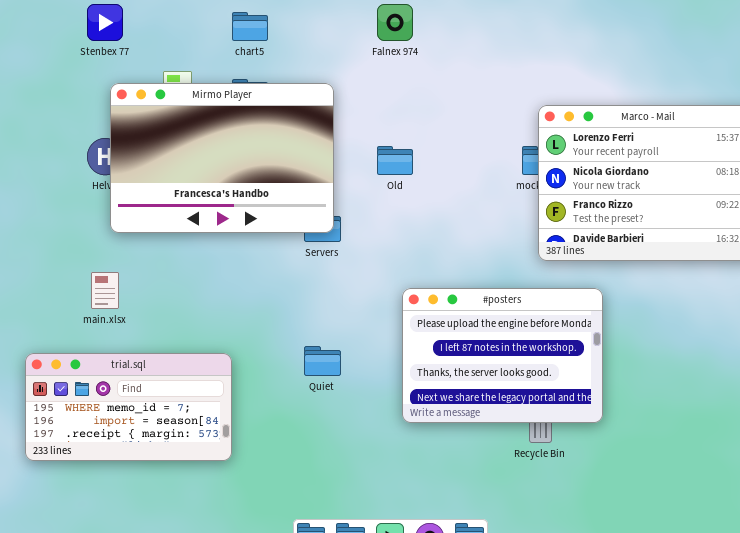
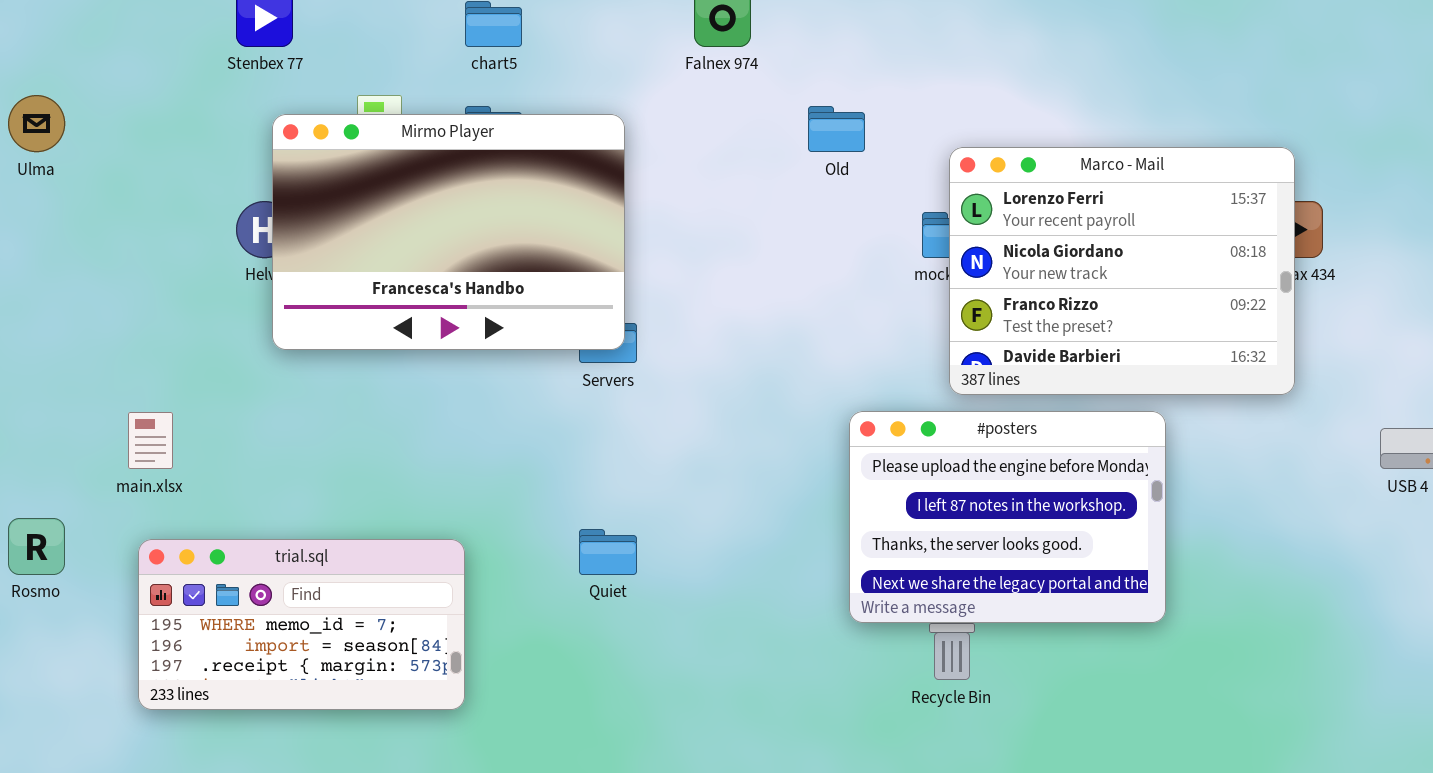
Old: [377,146,413,175] -> [808,106,865,152], moved
main.xlsx: [91,272,119,309] -> [128,412,173,469], moved
#posters: [402,288,603,423] -> [849,411,1166,623], moved

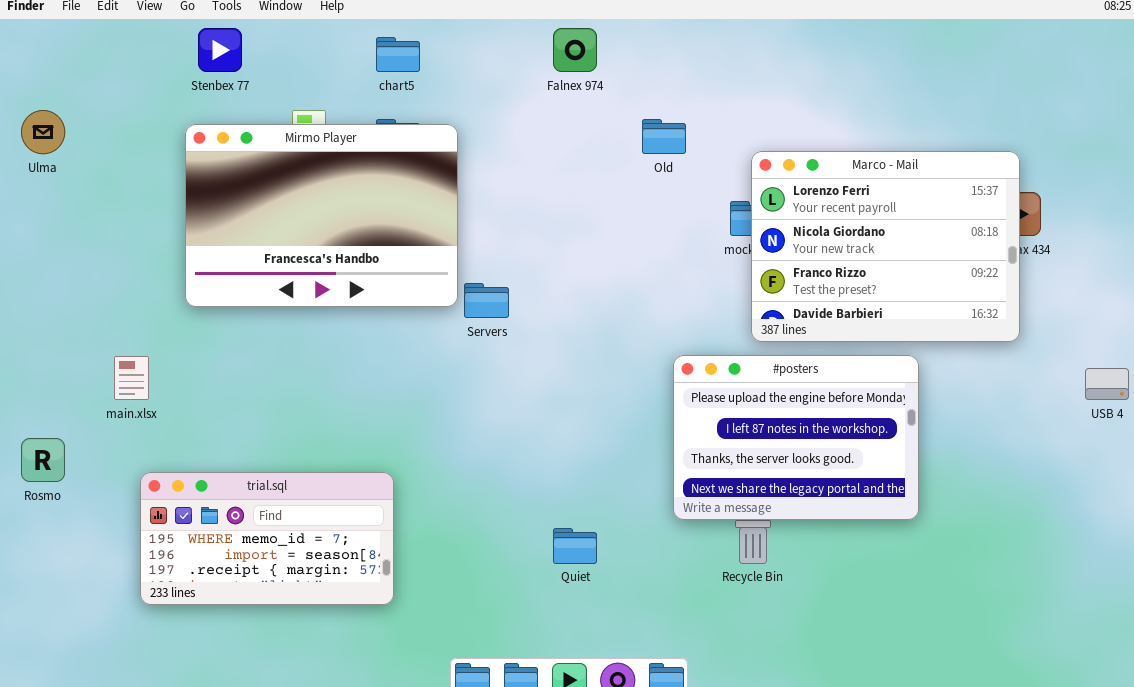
Mirmo Player: [272,114,625,350] -> [185,124,458,307], moved
Quiet: [579,529,637,575] -> [553,528,597,564], moved
trial.sql: [138,539,465,710] -> [140,472,394,605], moved

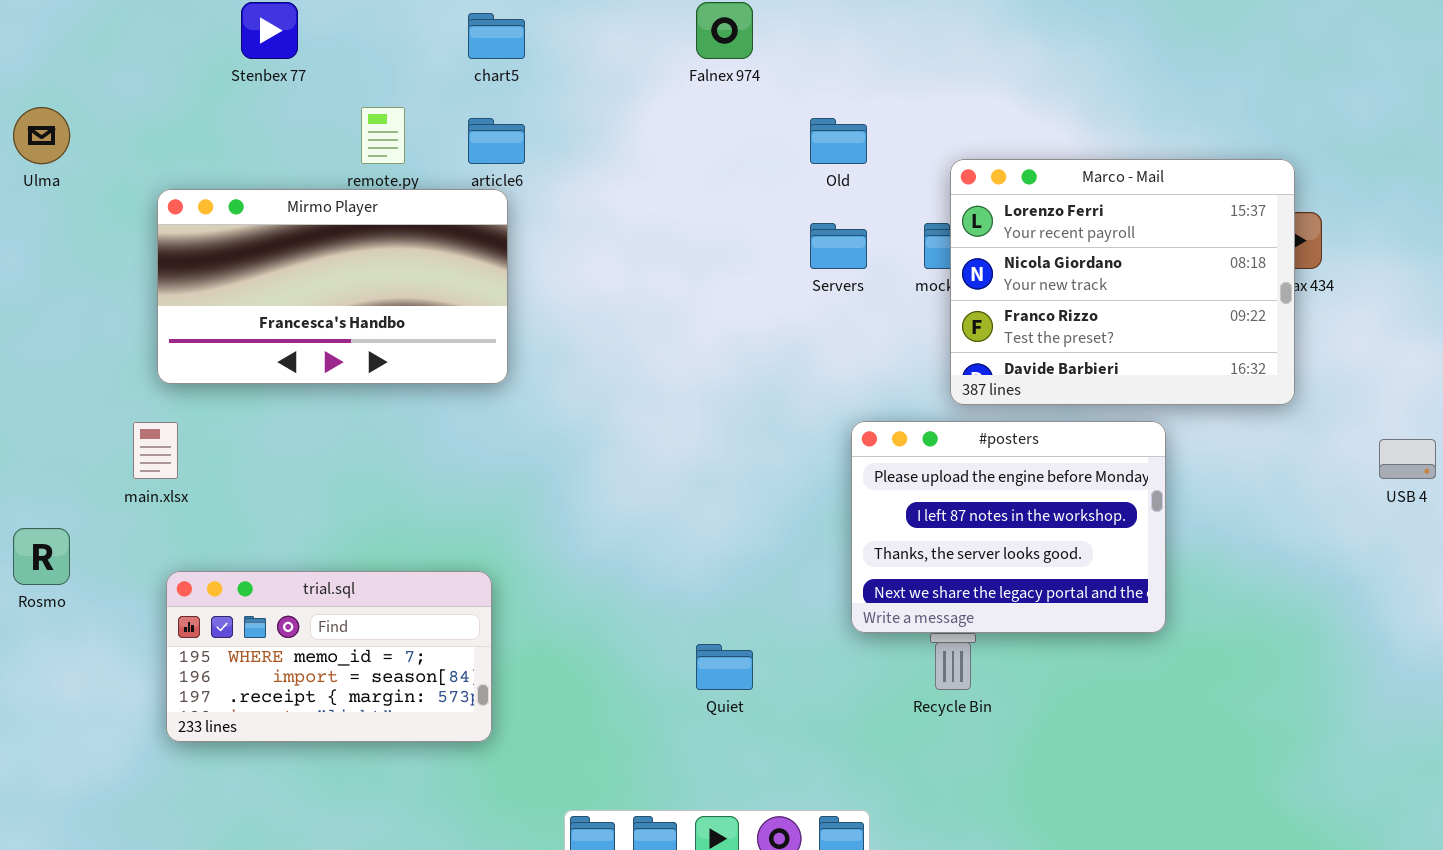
Mirmo Player: [185,124,458,307] -> [157,189,508,384], moved, resized
Servers: [464,283,509,318] -> [810,223,867,269], moved

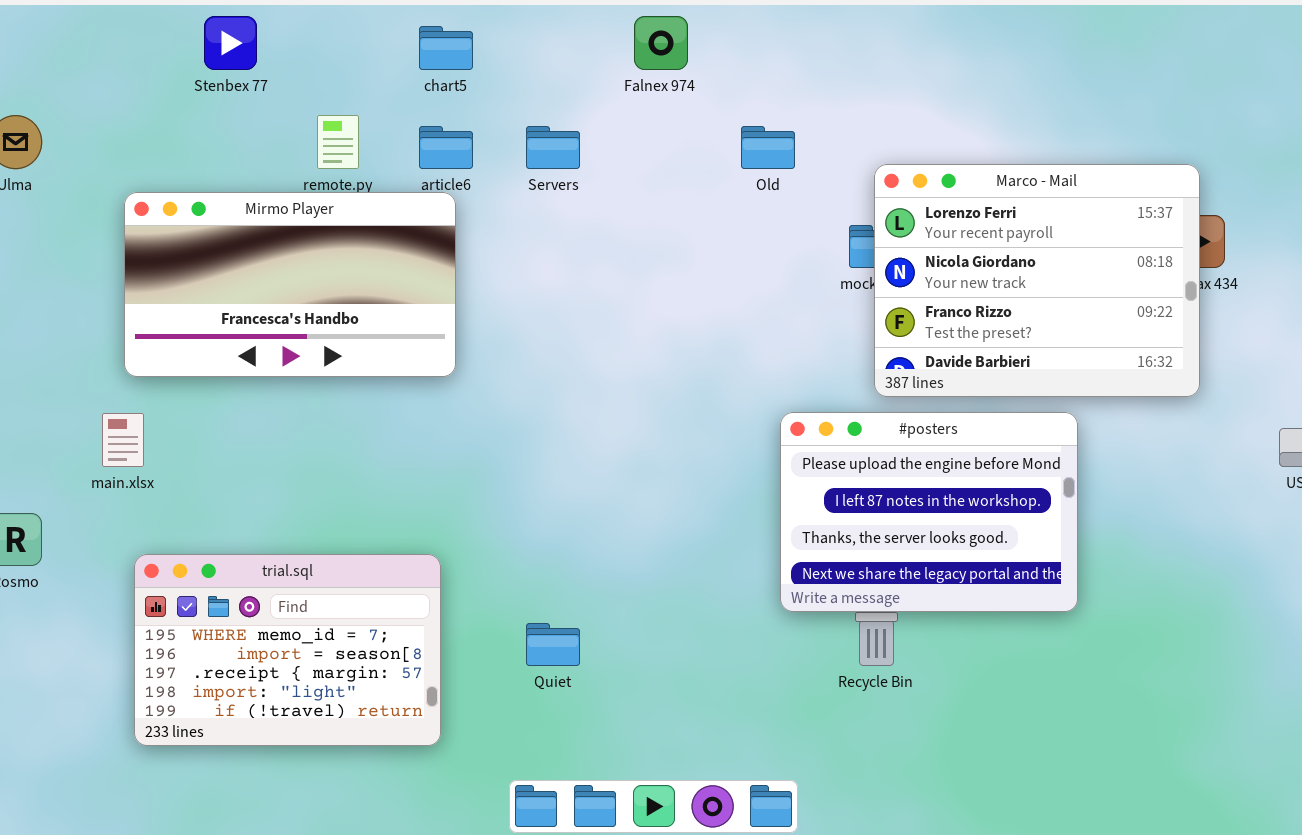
Servers: [810,223,867,269] -> [526,126,580,169], moved
trial.sql: [166,571,492,742] -> [134,554,441,746], resized
Quiet: [696,644,753,690] -> [526,623,580,666], moved

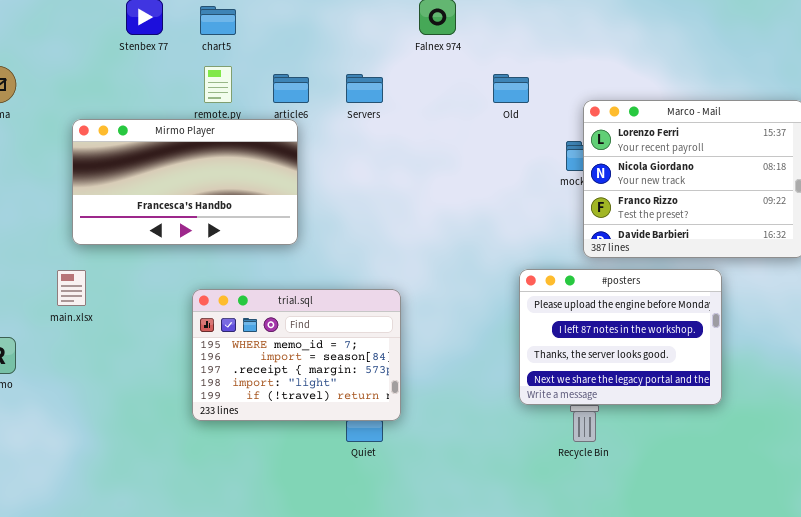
chart5: [419,26,473,70] -> [200,6,236,35], moved
trial.sql: [134,554,441,746] -> [192,289,401,421], moved

